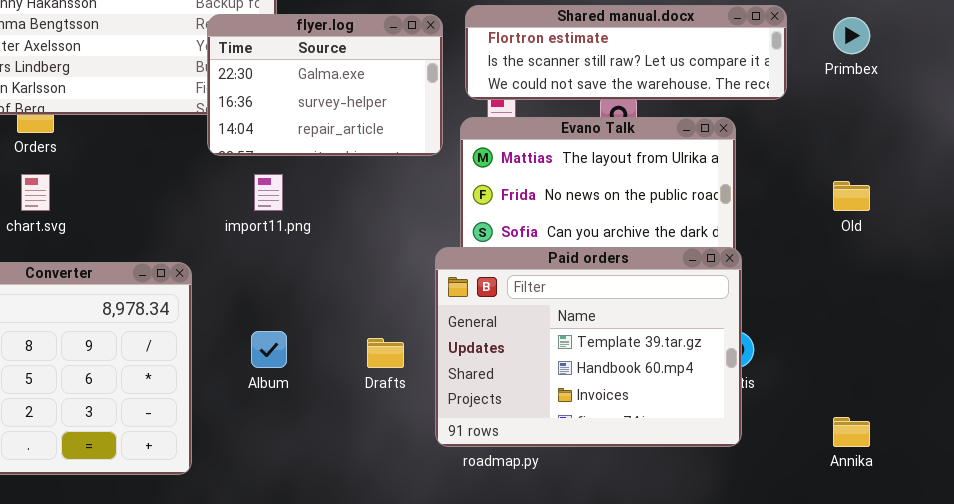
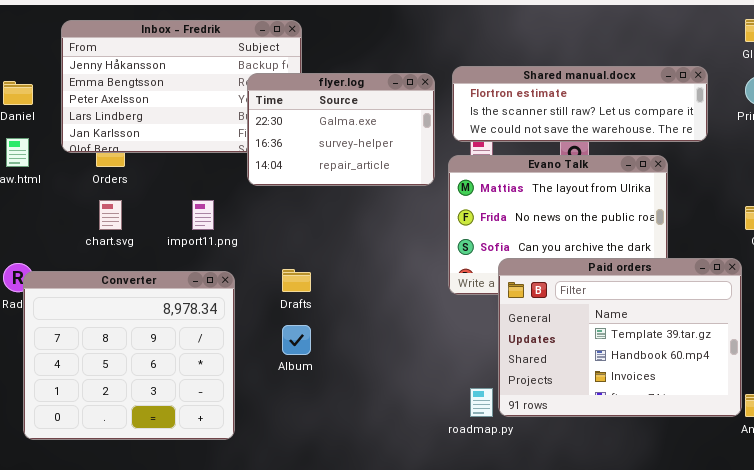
import11.png: [254,174,283,211] -> [192,200,214,230], moved
Paid orders: [435,247,742,447] -> [498,258,742,417], moved
Drafts: [367,338,404,368] -> [282,269,311,292], moved

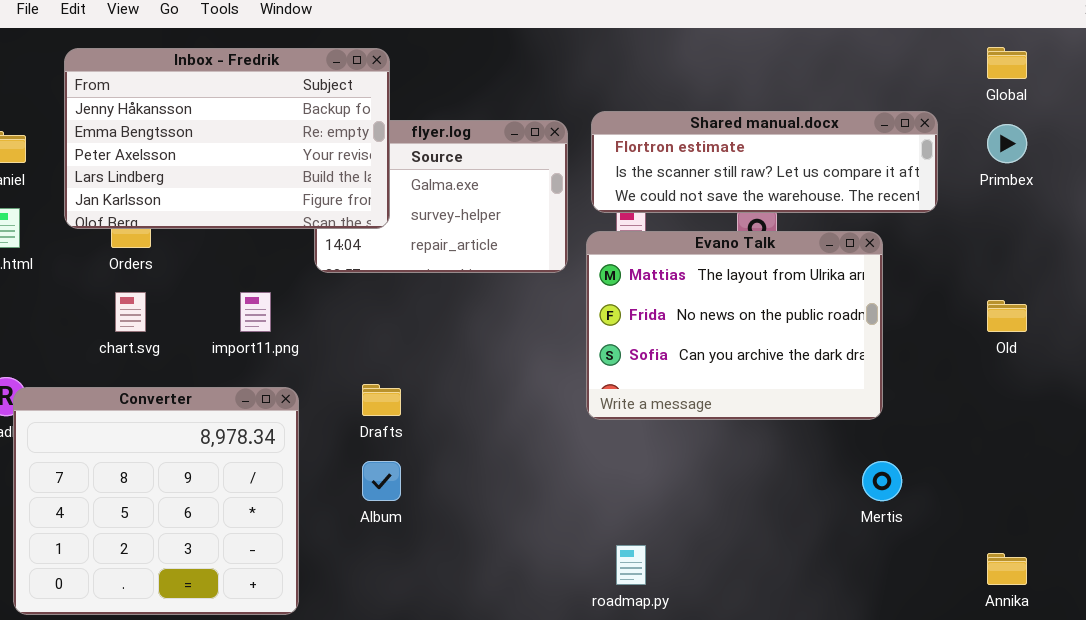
Inbox - Fredrik: [61,20,302,153] -> [64,48,390,229], raised
Paid orders: [498,258,742,417] -> none, closed

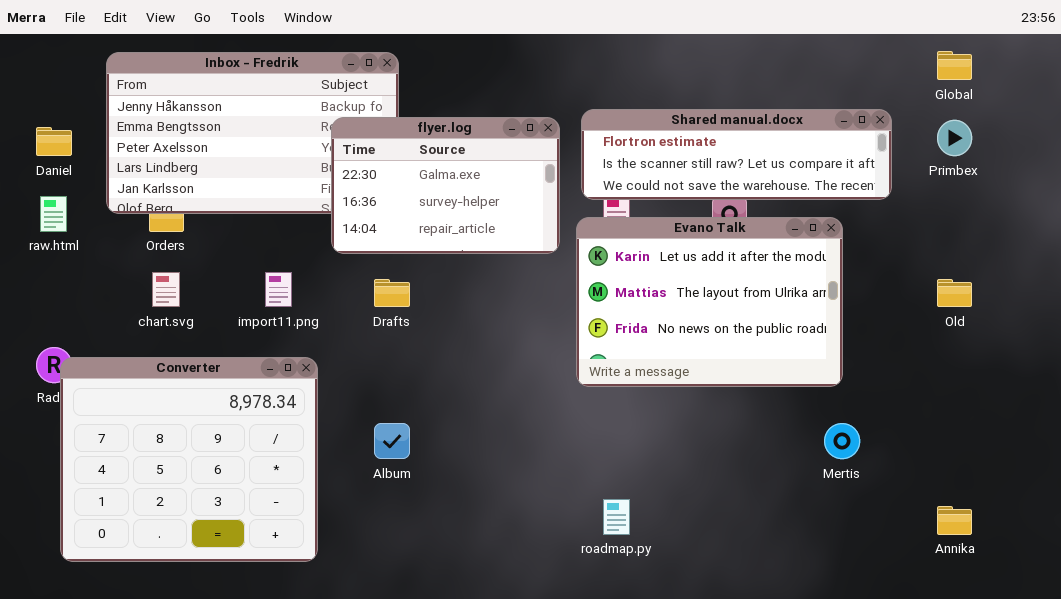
flyer.log: [314,120,568,273] -> [331,117,560,254], raised
Evano Talk: [586,231,883,420] -> [576,217,843,387], scrolled up 1 row
Drafts: [362,384,401,416] -> [374,279,410,307], moved

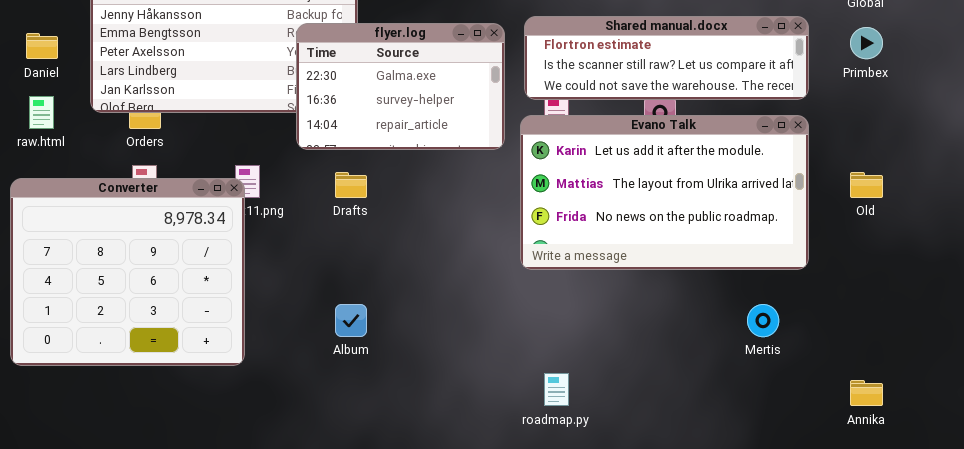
Evano Talk: [576,217,843,387] -> [520,115,809,270], resized
Converter: [60,357,318,562] -> [10,178,245,366], moved

